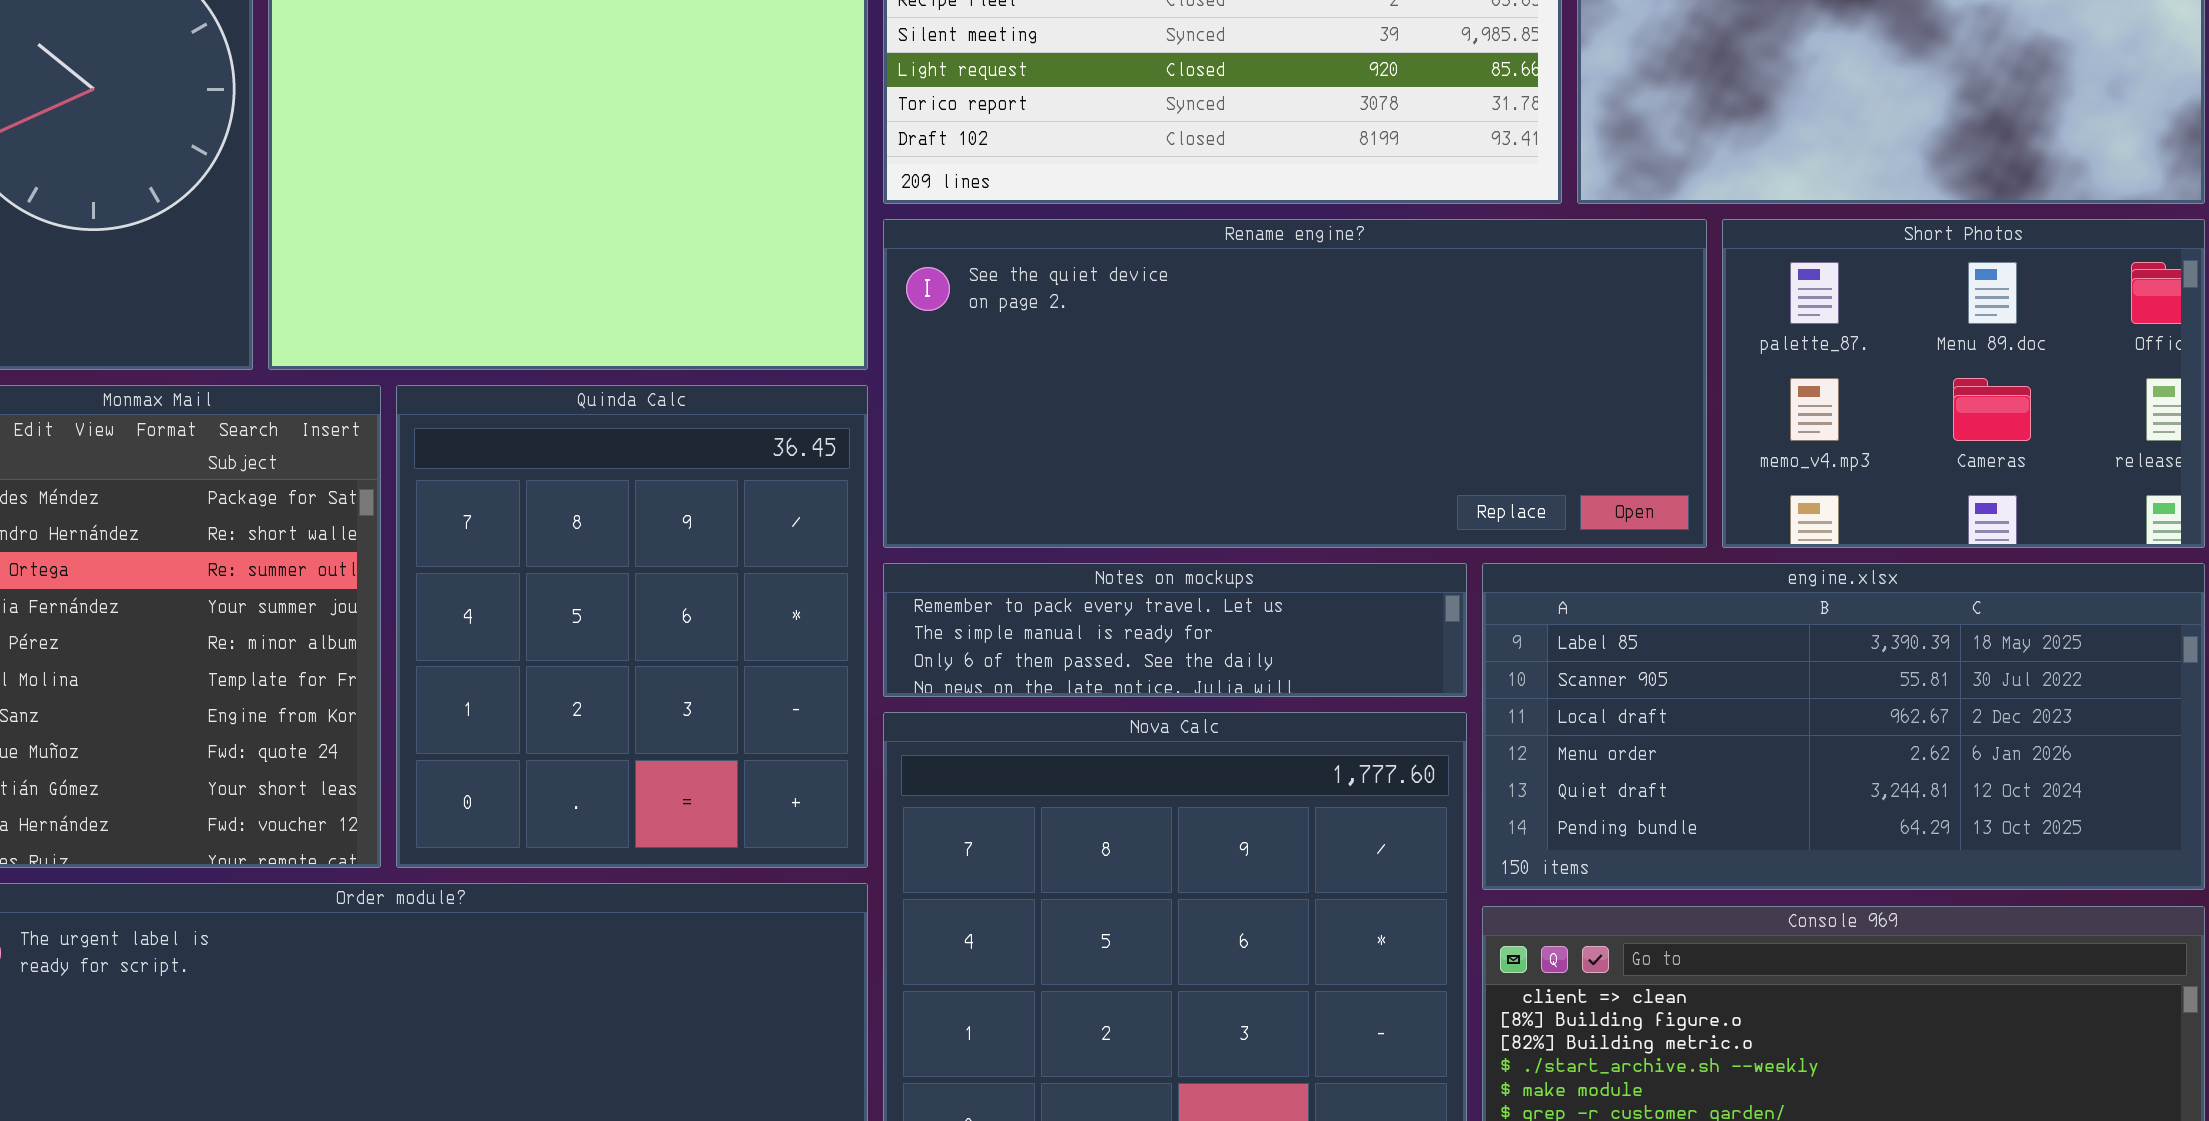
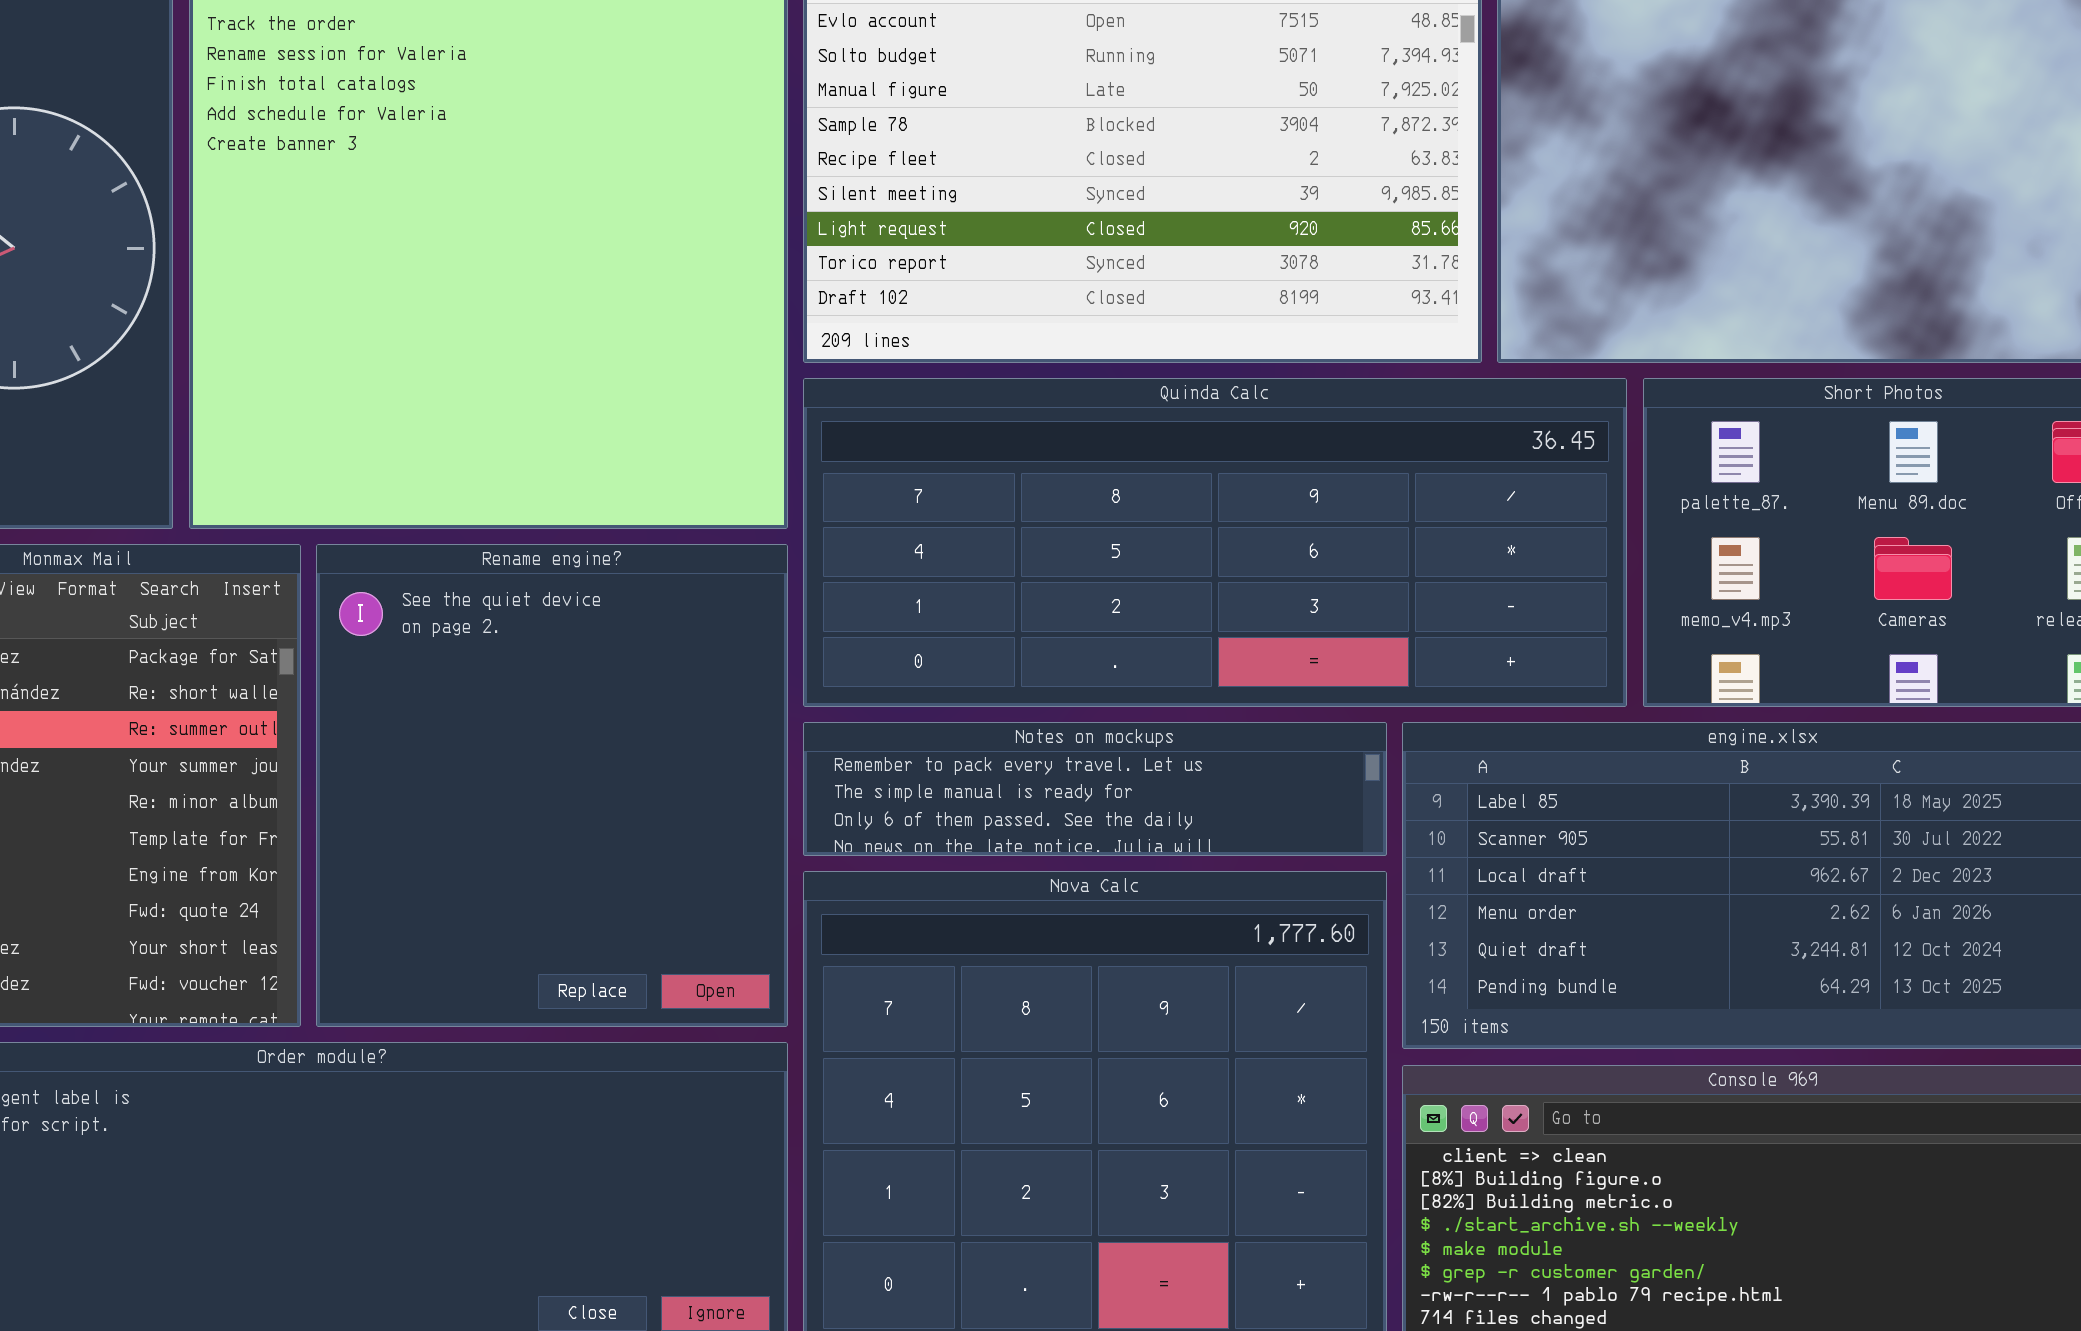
Rename engine?: [883,219,1707,548] -> [316,544,788,1027], moved, resized
Quinda Calc: [396,385,868,868] -> [803,378,1627,707], moved, resized

